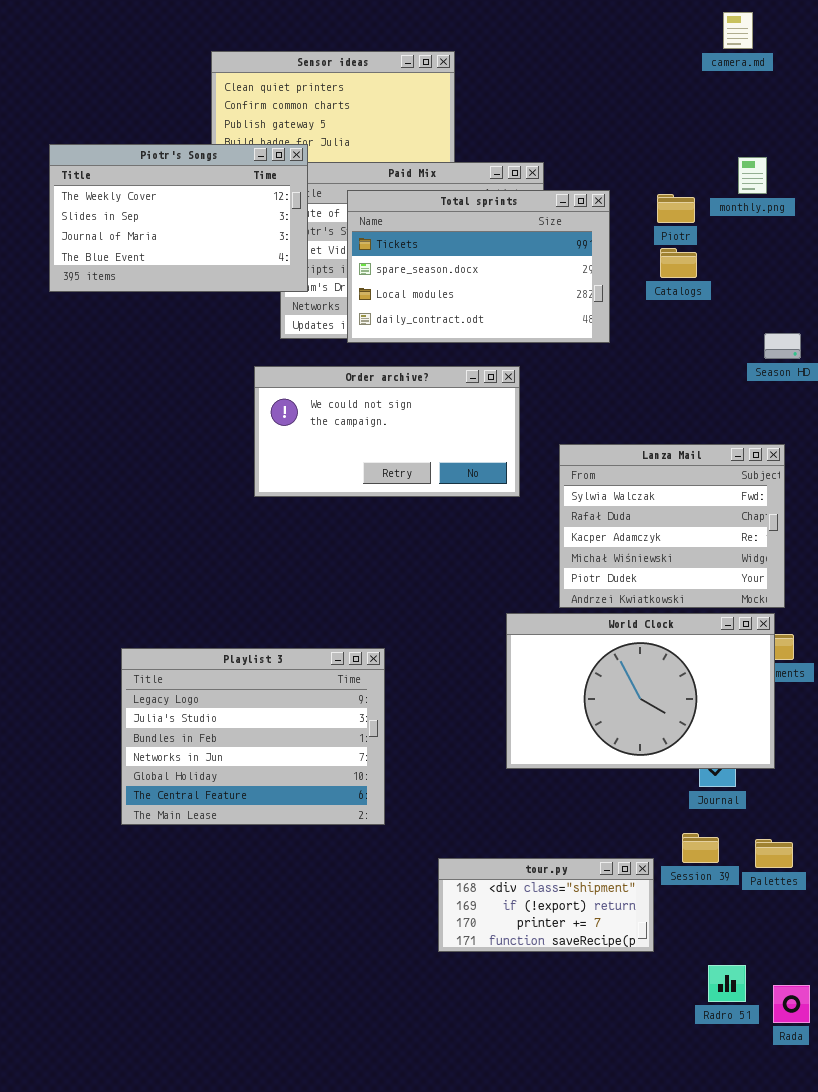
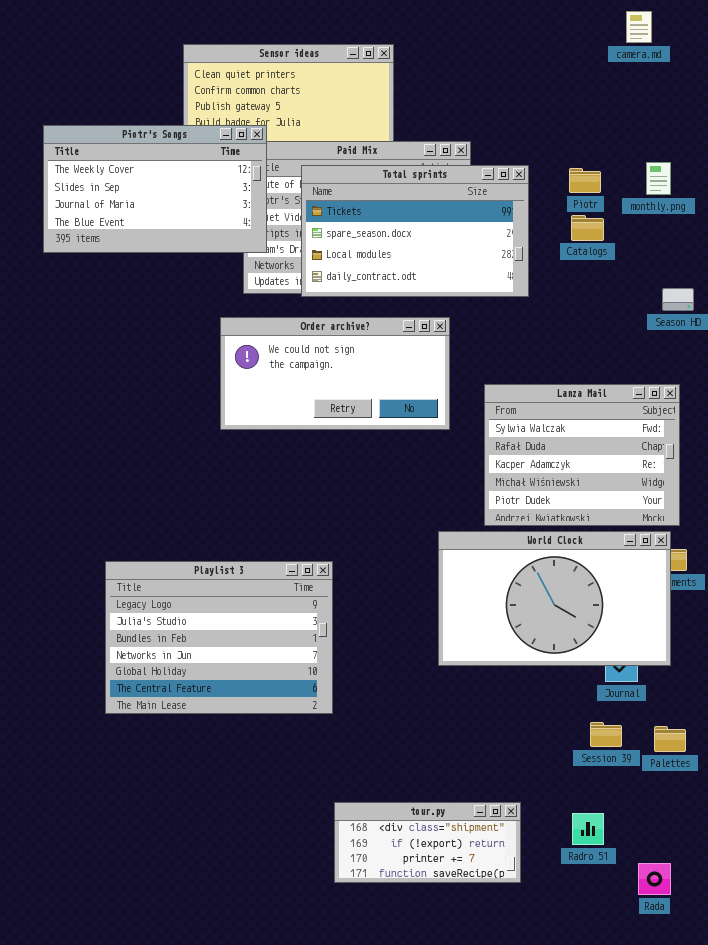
monthly.png: [738,157,767,194] -> [646,162,671,195], moved
tour.py: [438,858,654,952] -> [334,802,521,883], moved
Radro 51: [708,965,746,1002] -> [572,813,604,845], moved
Rada: [773,985,810,1023] -> [638,863,671,895], moved

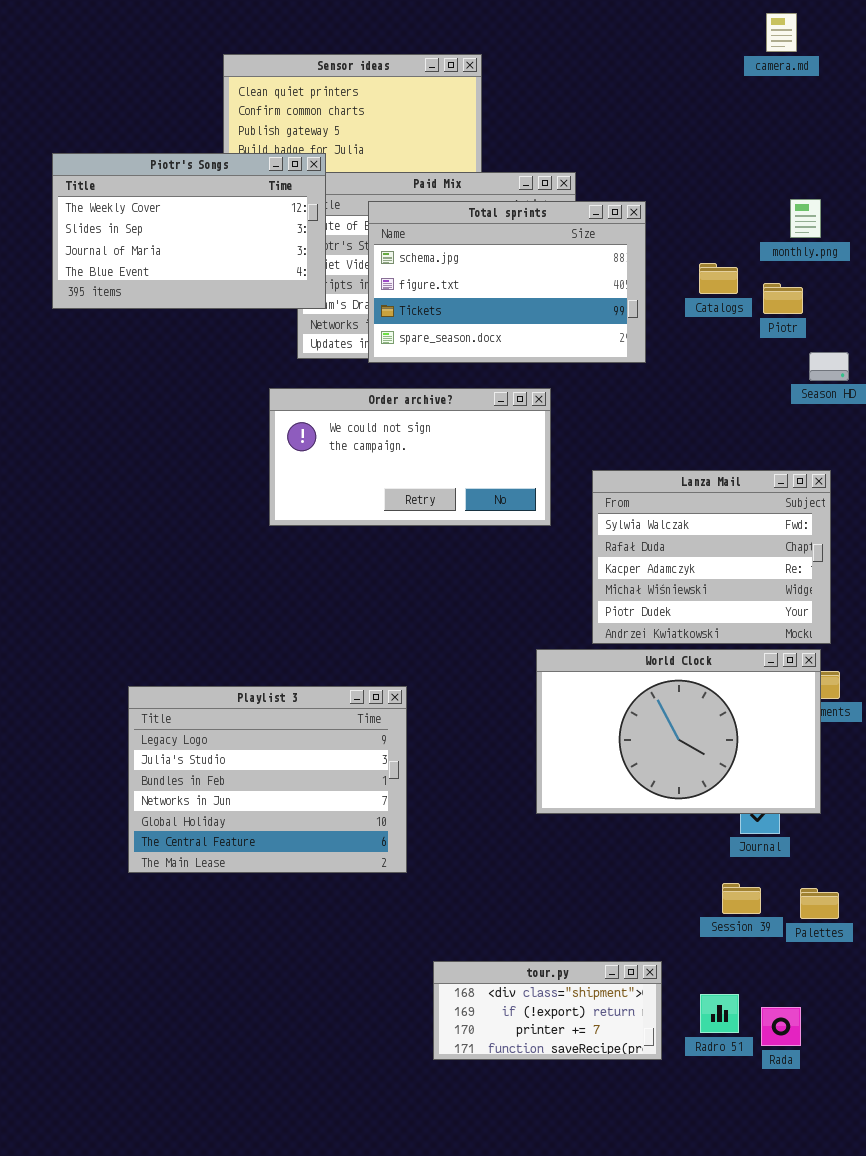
Total sprints: [301,165,529,297] -> [368,201,646,363], scrolled up 2 rows
Piotr: [569,168,601,193] -> [763,283,803,314], moved
tour.py: [334,802,521,883] -> [433,961,662,1060], moved
Rada: [638,863,671,895] -> [761,1007,801,1046], moved

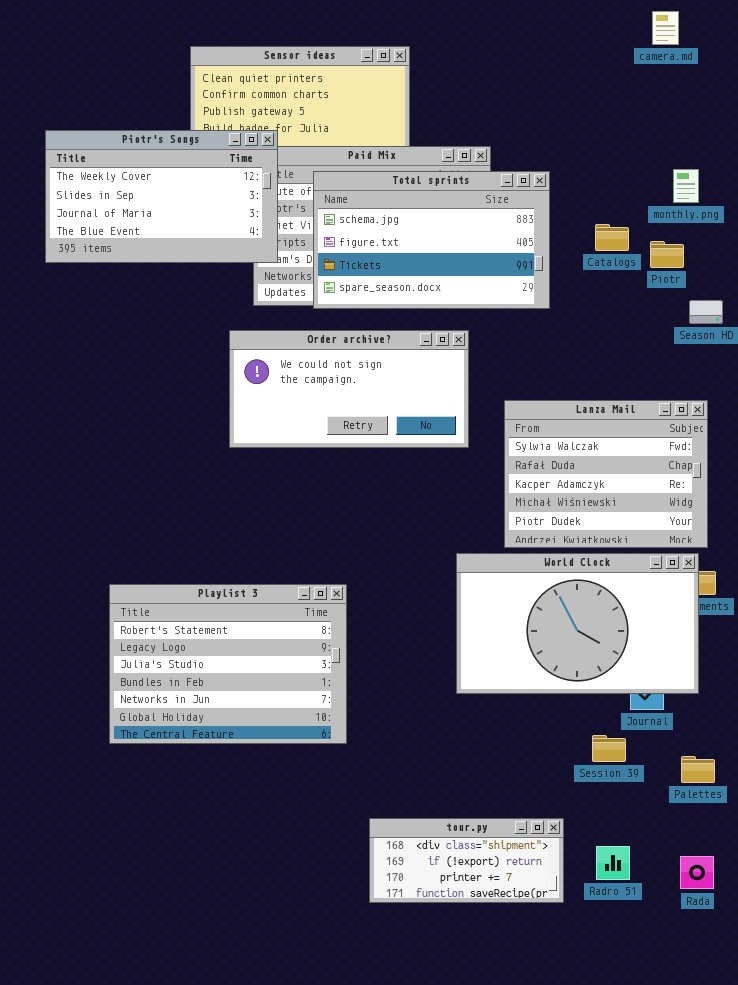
Playlist 3: [128,686,407,873] -> [109,584,347,744], scrolled up 1 row
Session 39: [722,883,761,914] -> [592,735,626,762], moved
Rada: [761,1007,801,1046] -> [680,856,714,889], moved

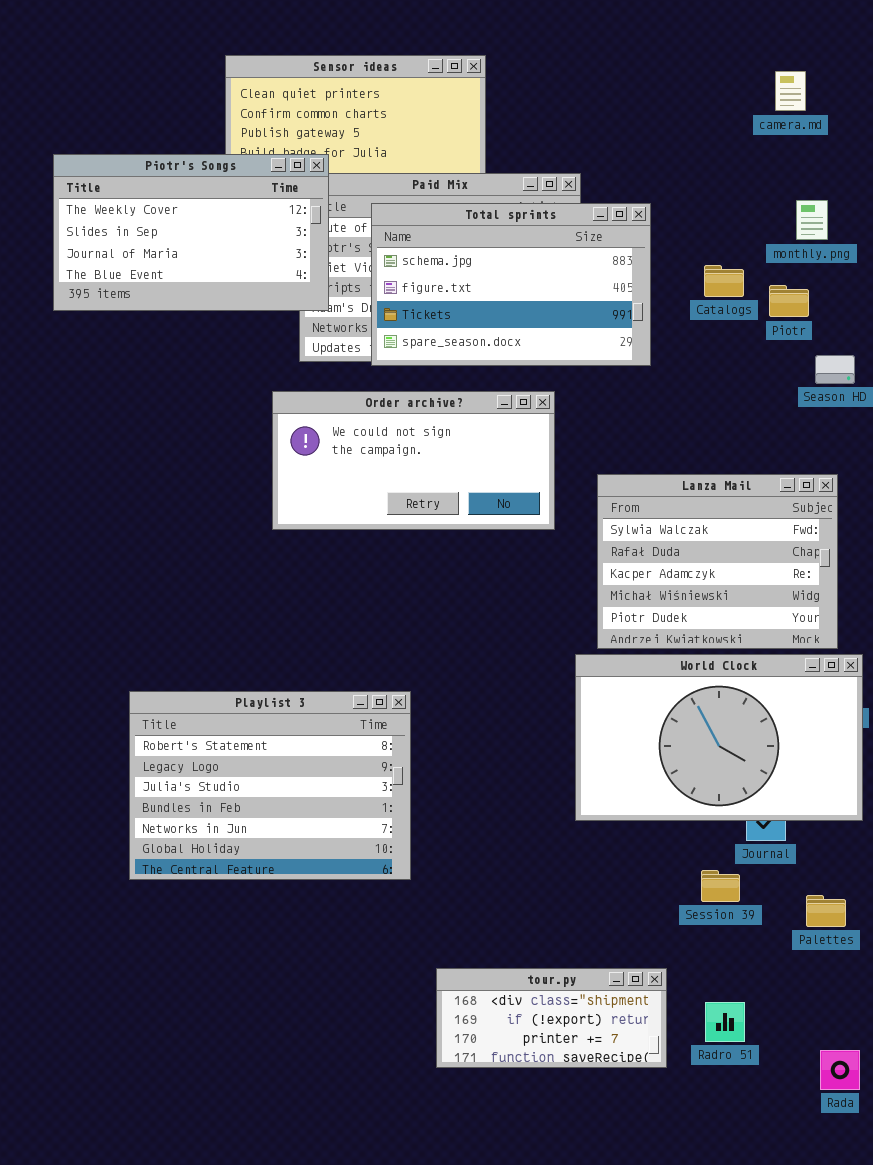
camera.md: [652,11,679,45] -> [775,71,806,111], moved
World Clock: [456,553,699,694] -> [575,654,863,821], moved
Rada: [680,856,714,889] -> [820,1050,860,1090], moved

